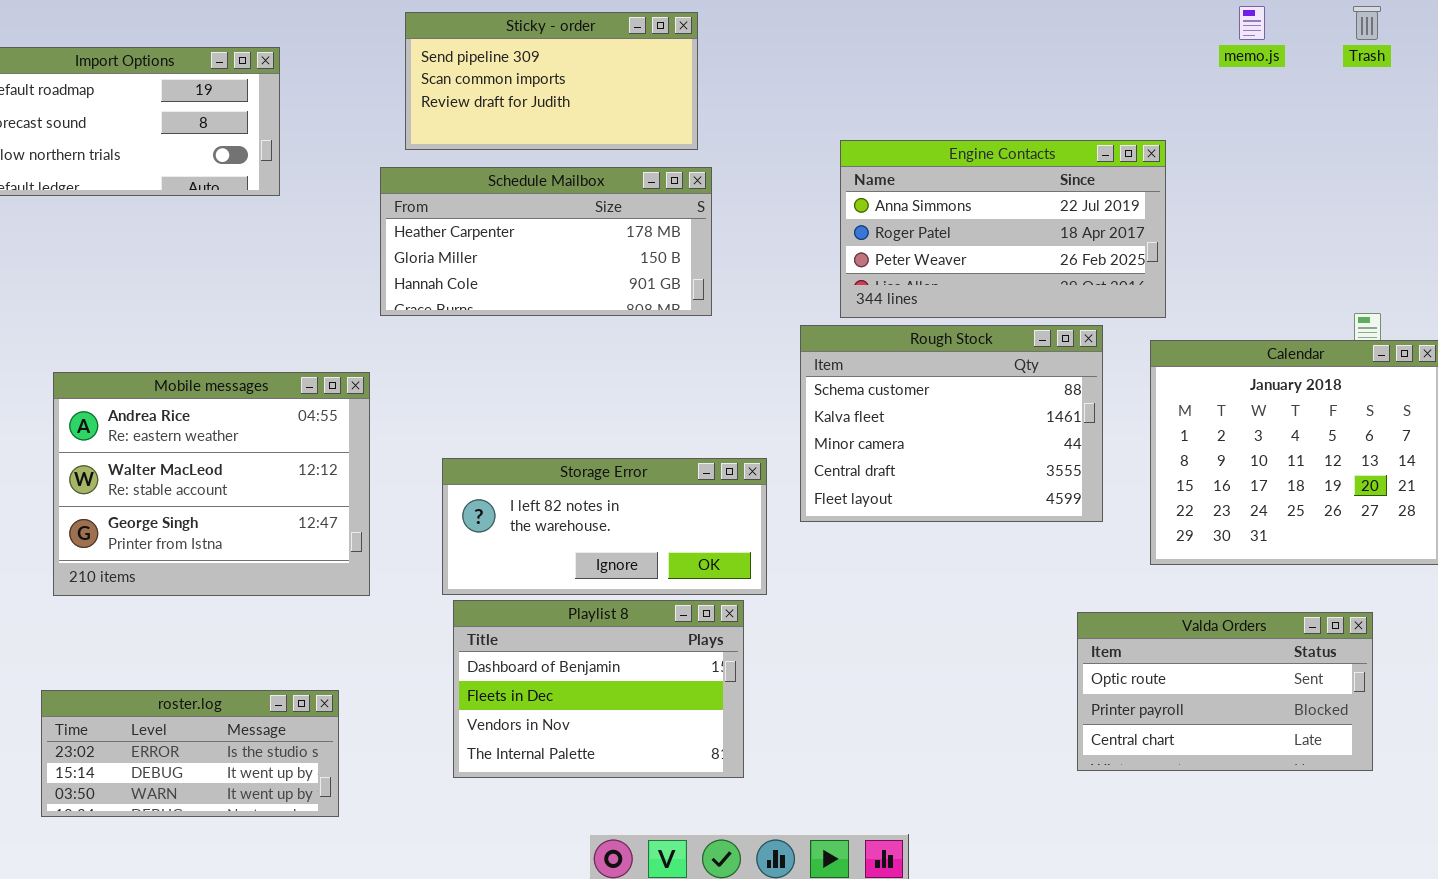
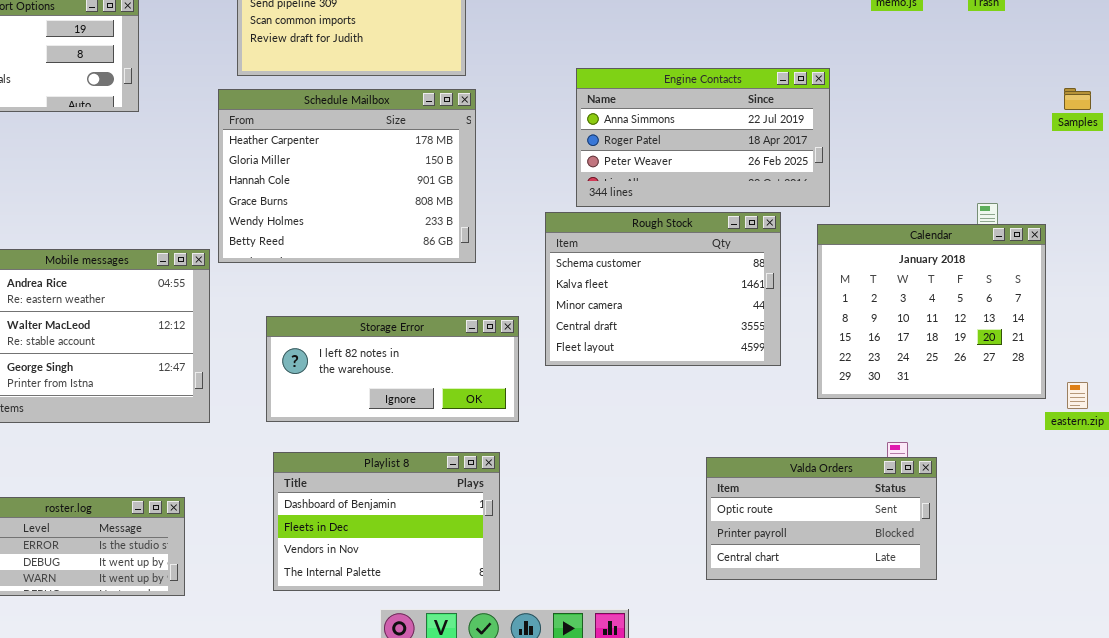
Schedule Mailbox: [380,167,712,316] -> [218,89,476,263], resized
Playlist 8: [453,600,744,778] -> [273,452,500,591], moved
Valda Orders: [1077,612,1373,771] -> [706,457,937,580], moved

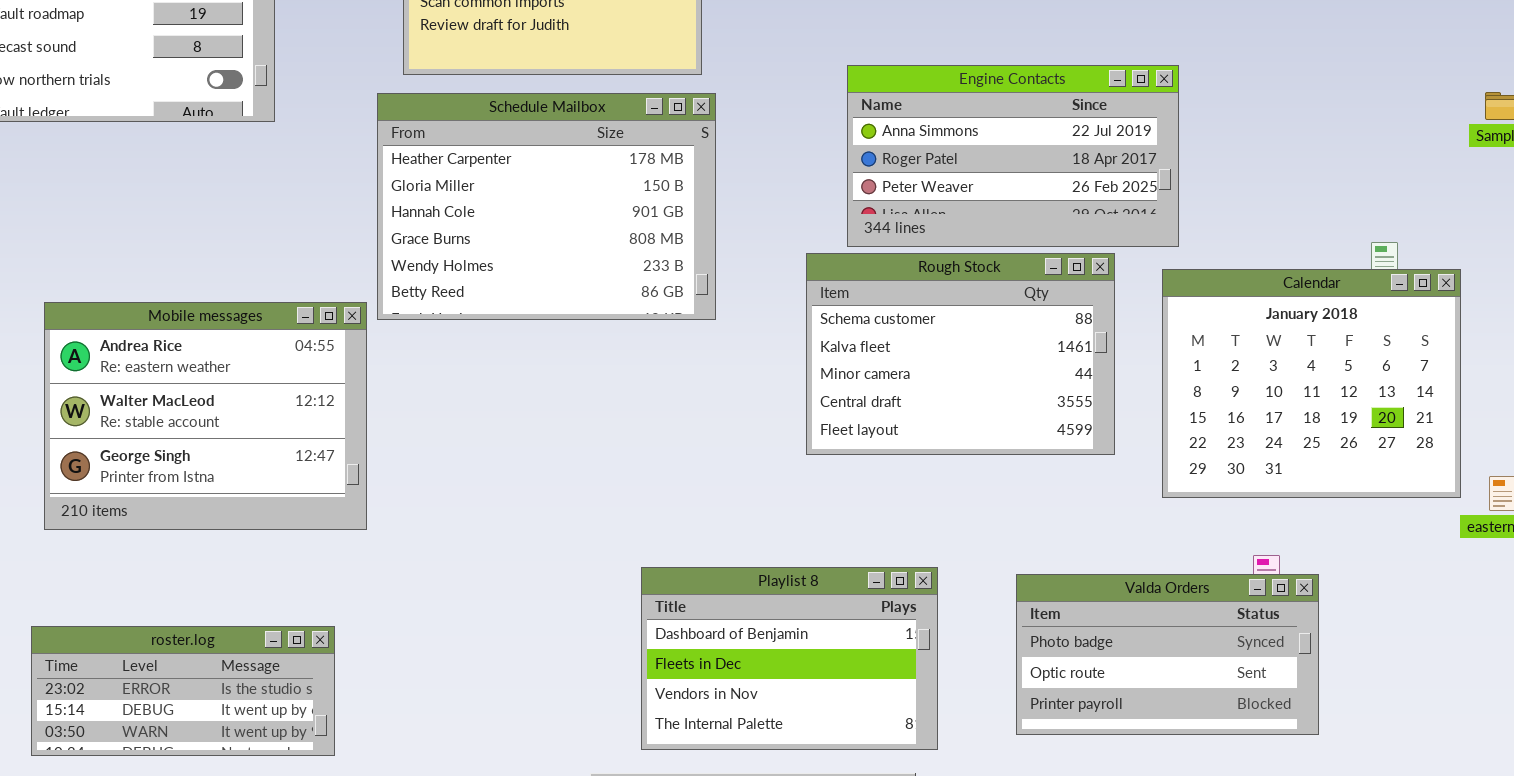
Storage Error: [266,316,519,422] -> none, closed
Playlist 8: [273,452,500,591] -> [641,567,938,750], moved
Valda Orders: [706,457,937,580] -> [1016,574,1319,735], scrolled up 1 row

